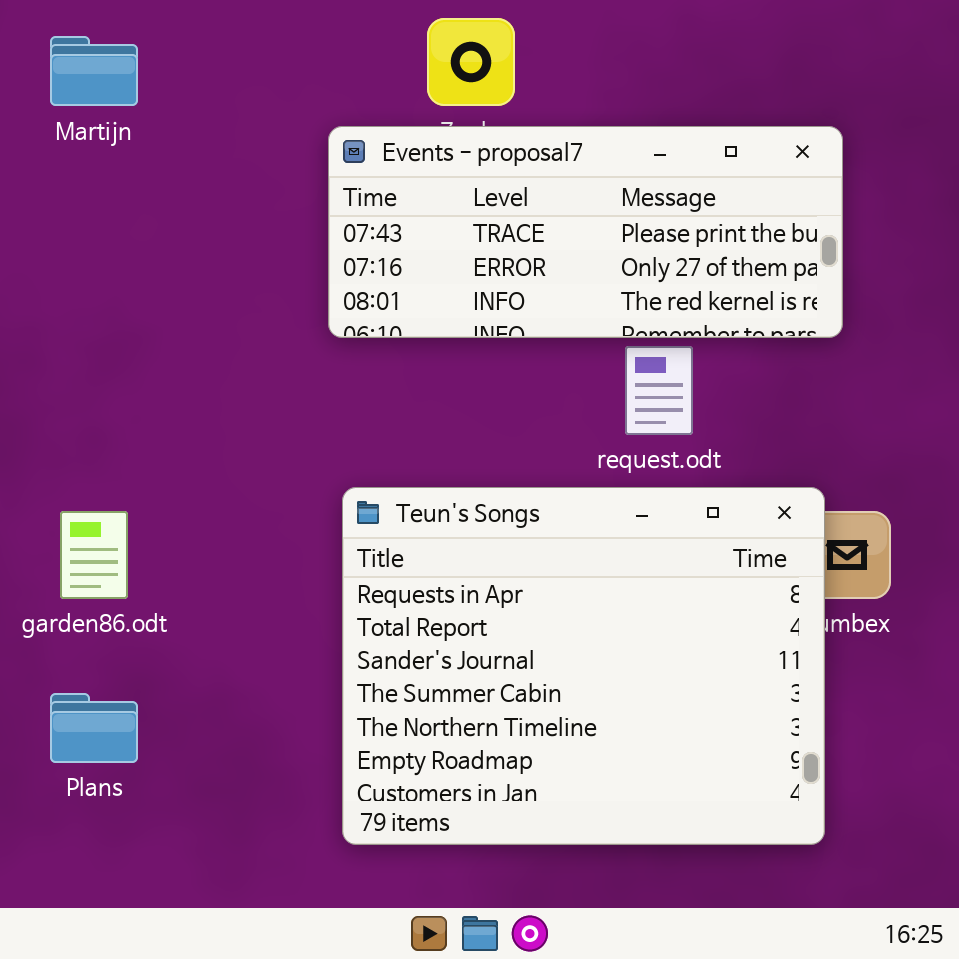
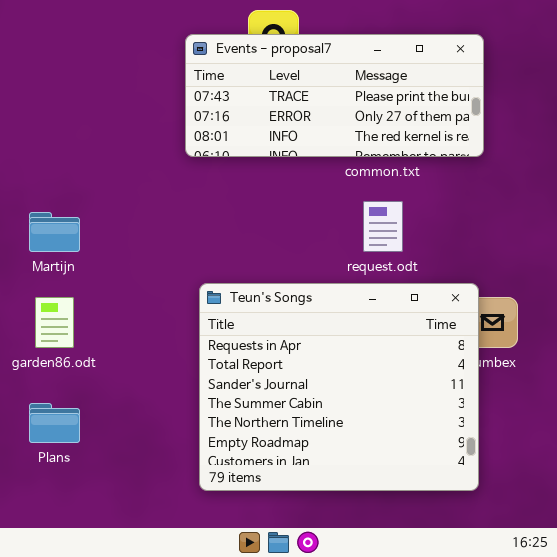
Martijn: [50,36,138,106] -> [29,212,80,252], moved
Events - proposal7: [328,126,843,338] -> [185,34,484,157], moved

